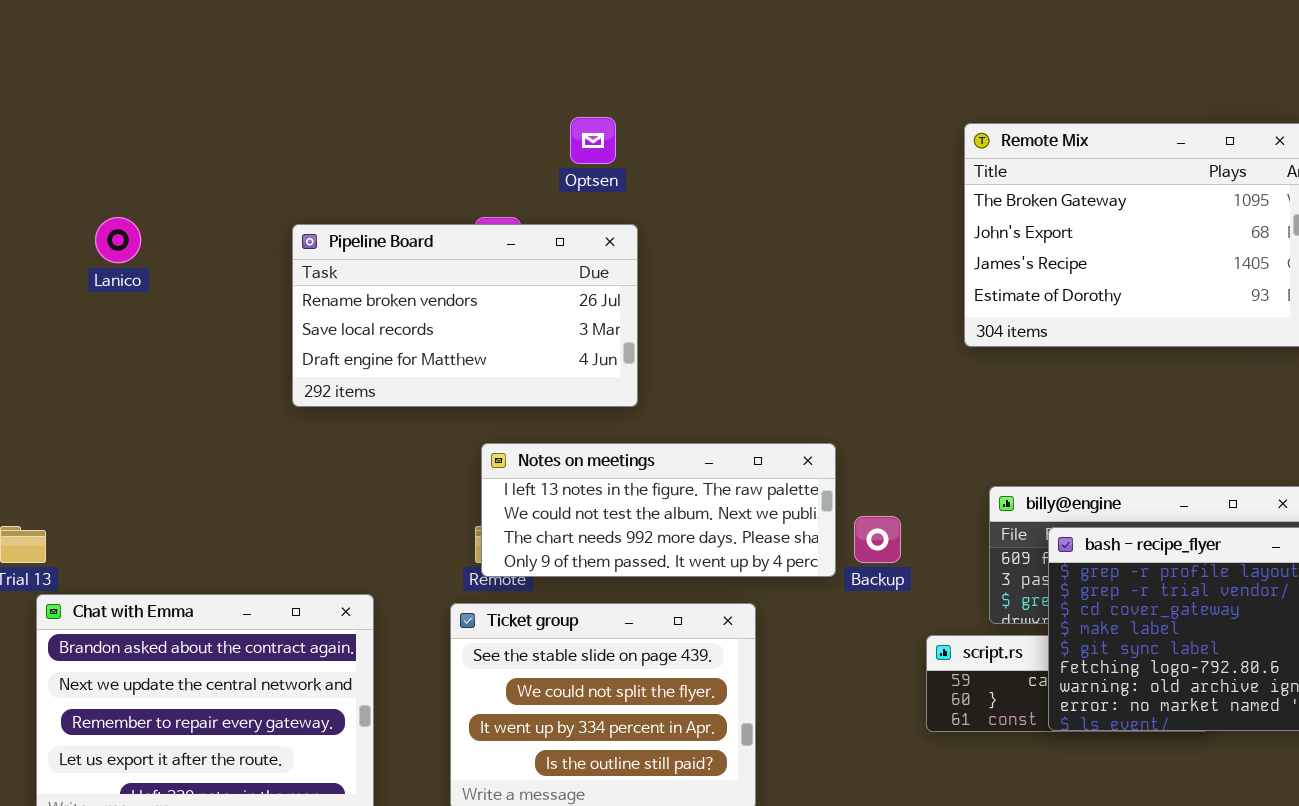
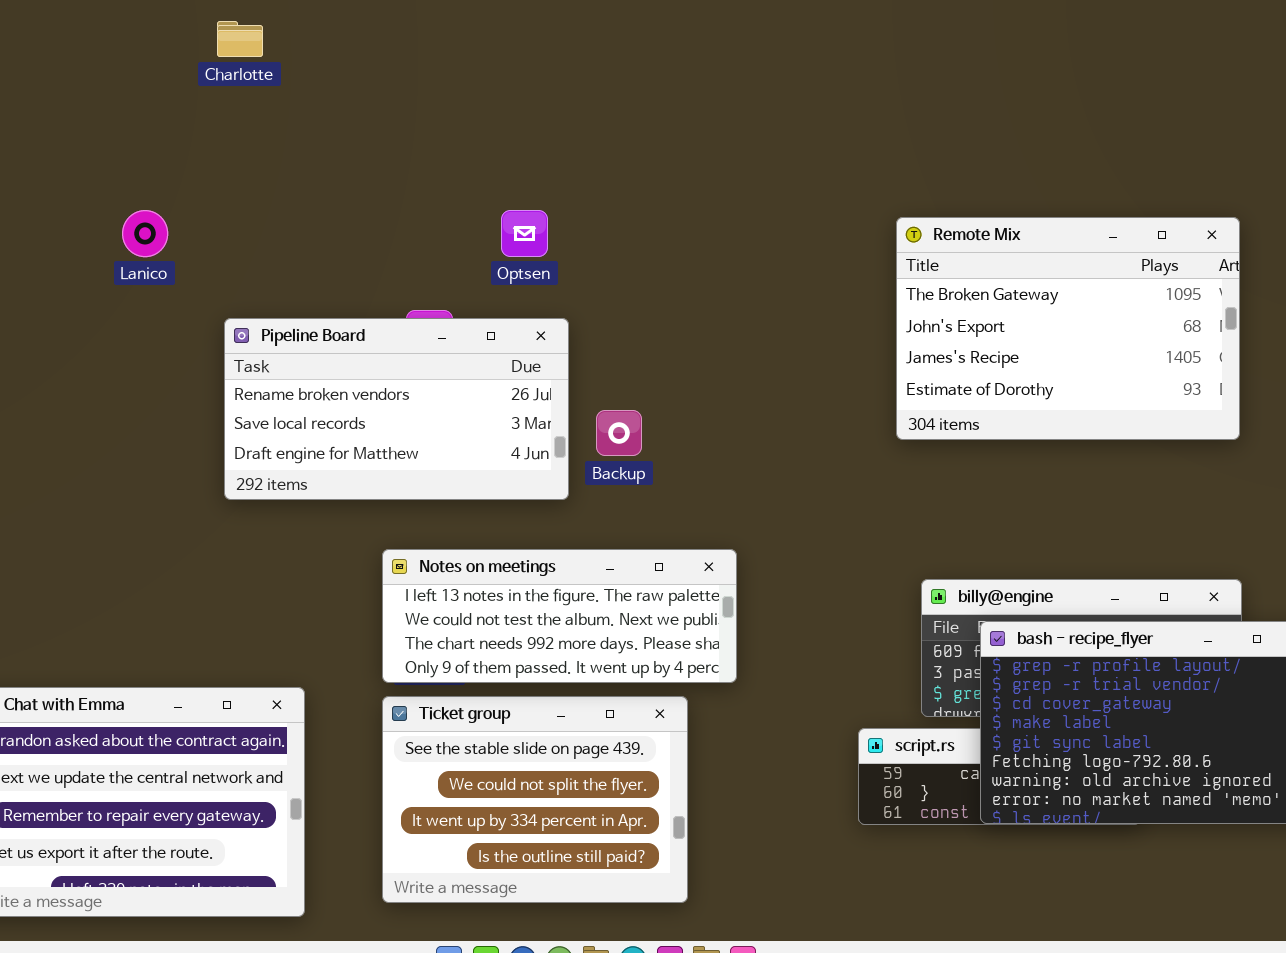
Lanico: [95,217,141,263] -> [122,210,168,257], moved
Notes on meetings: [481,443,836,577] -> [382,549,737,683], moved
Backup: [854,516,901,563] -> [596,410,642,456], moved

